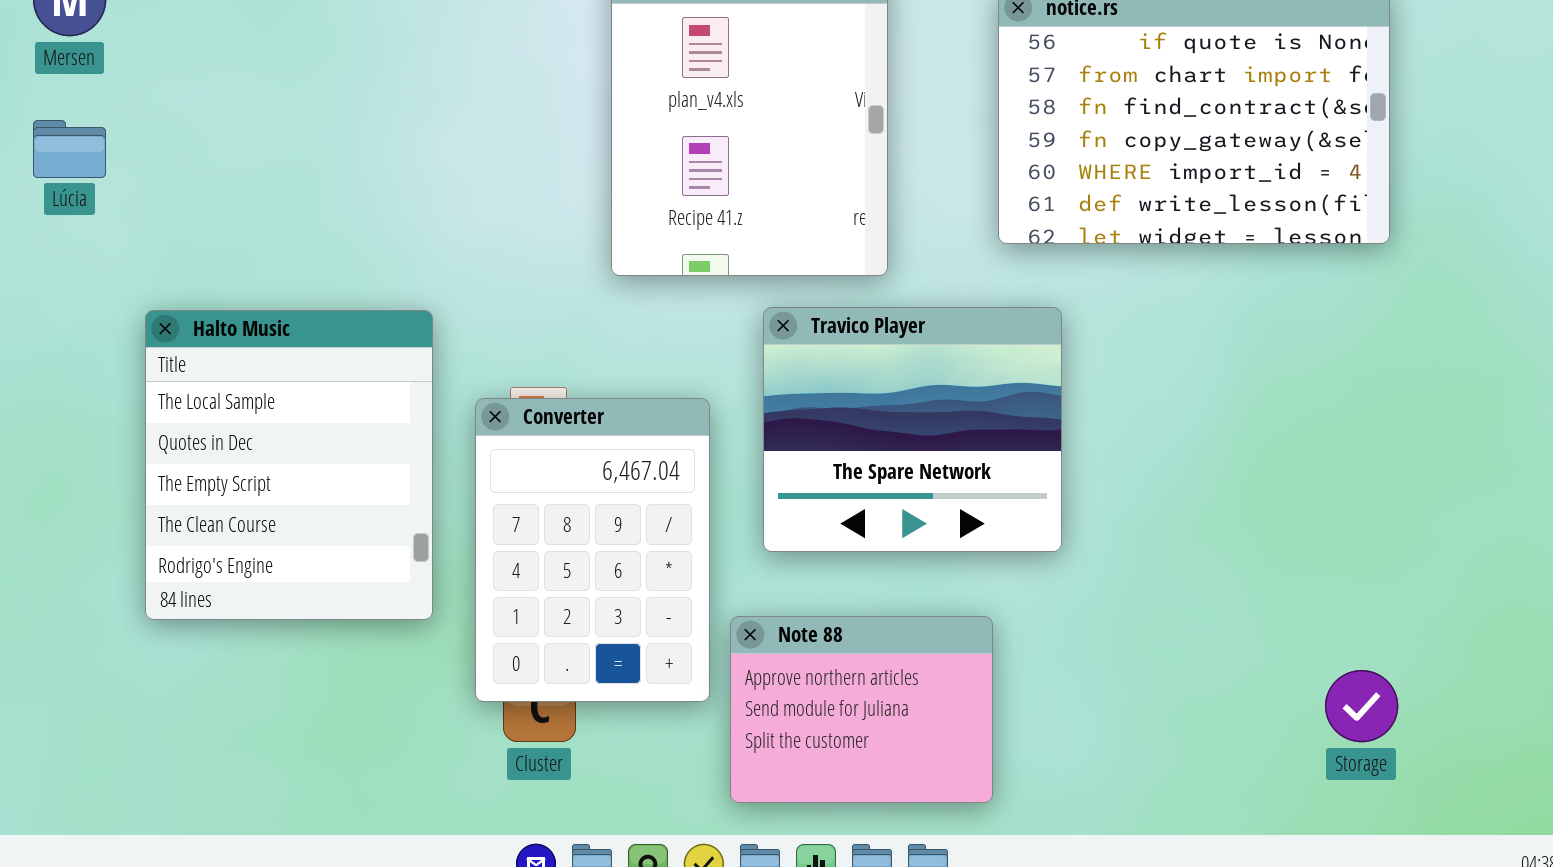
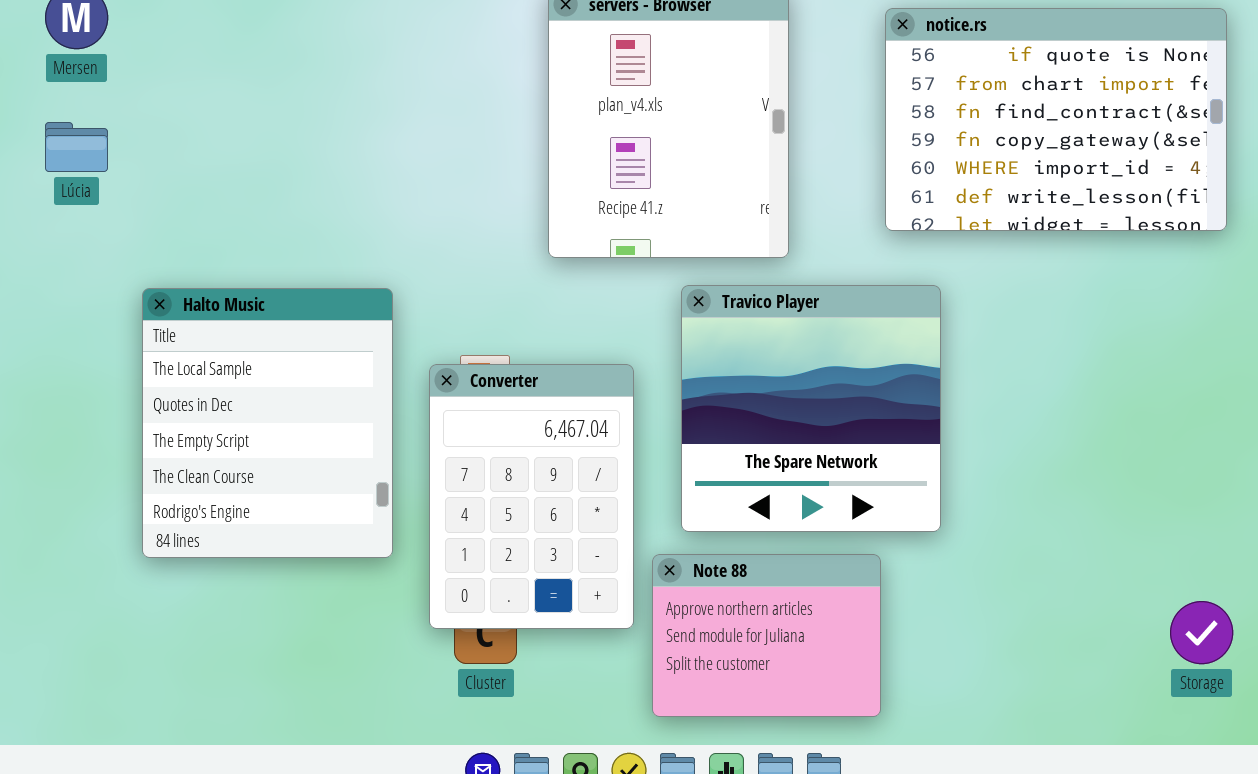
Travico Player: [763,307,1062,552] -> [681,285,941,532], resized

